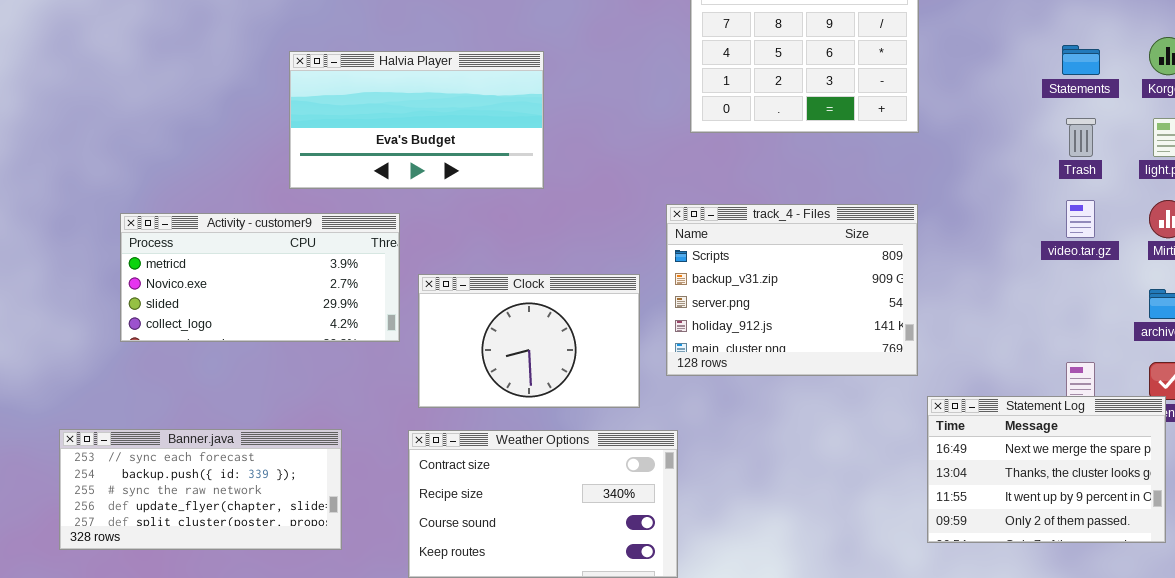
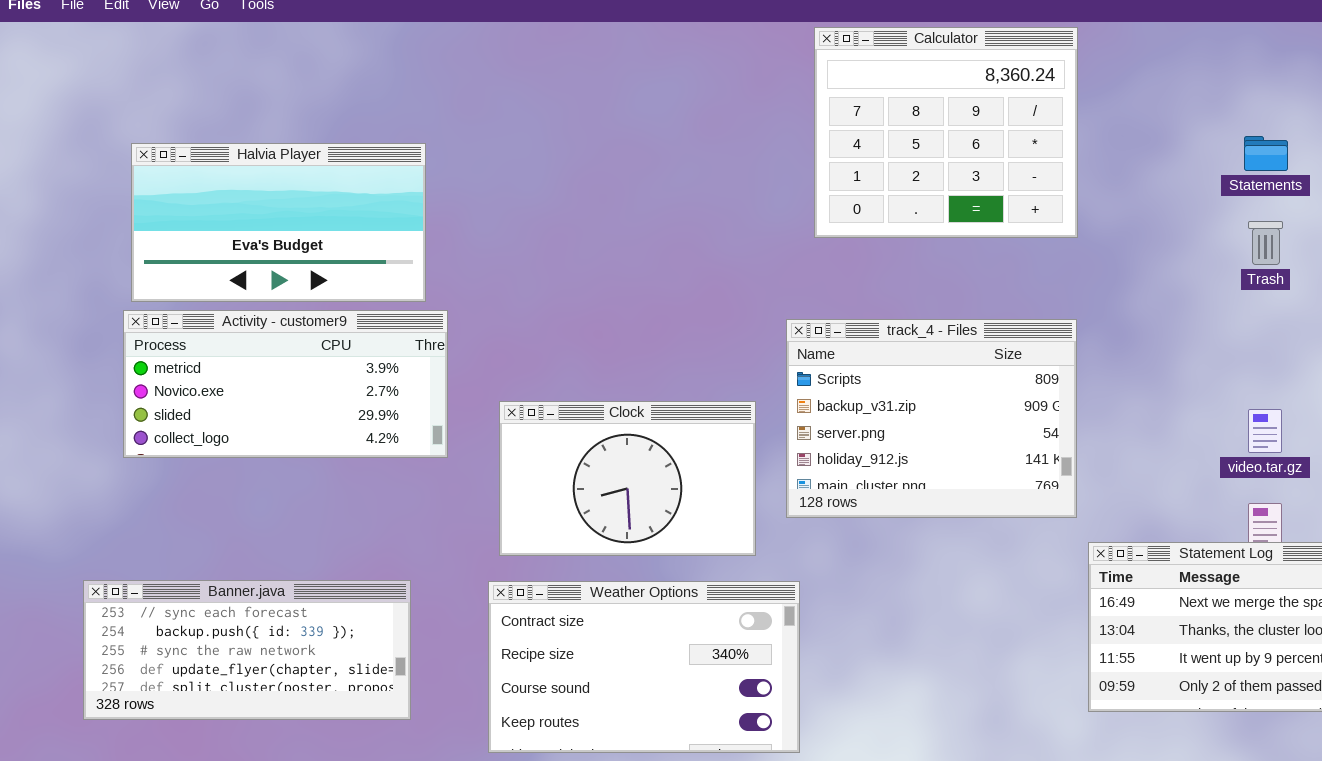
Halvia Player: [289,51,544,189] -> [131,143,426,302], moved
video.tar.gz: [1066,200,1095,238] -> [1248,409,1282,453], moved
Activity - customer9: [120,213,400,342] -> [123,310,448,458], moved

